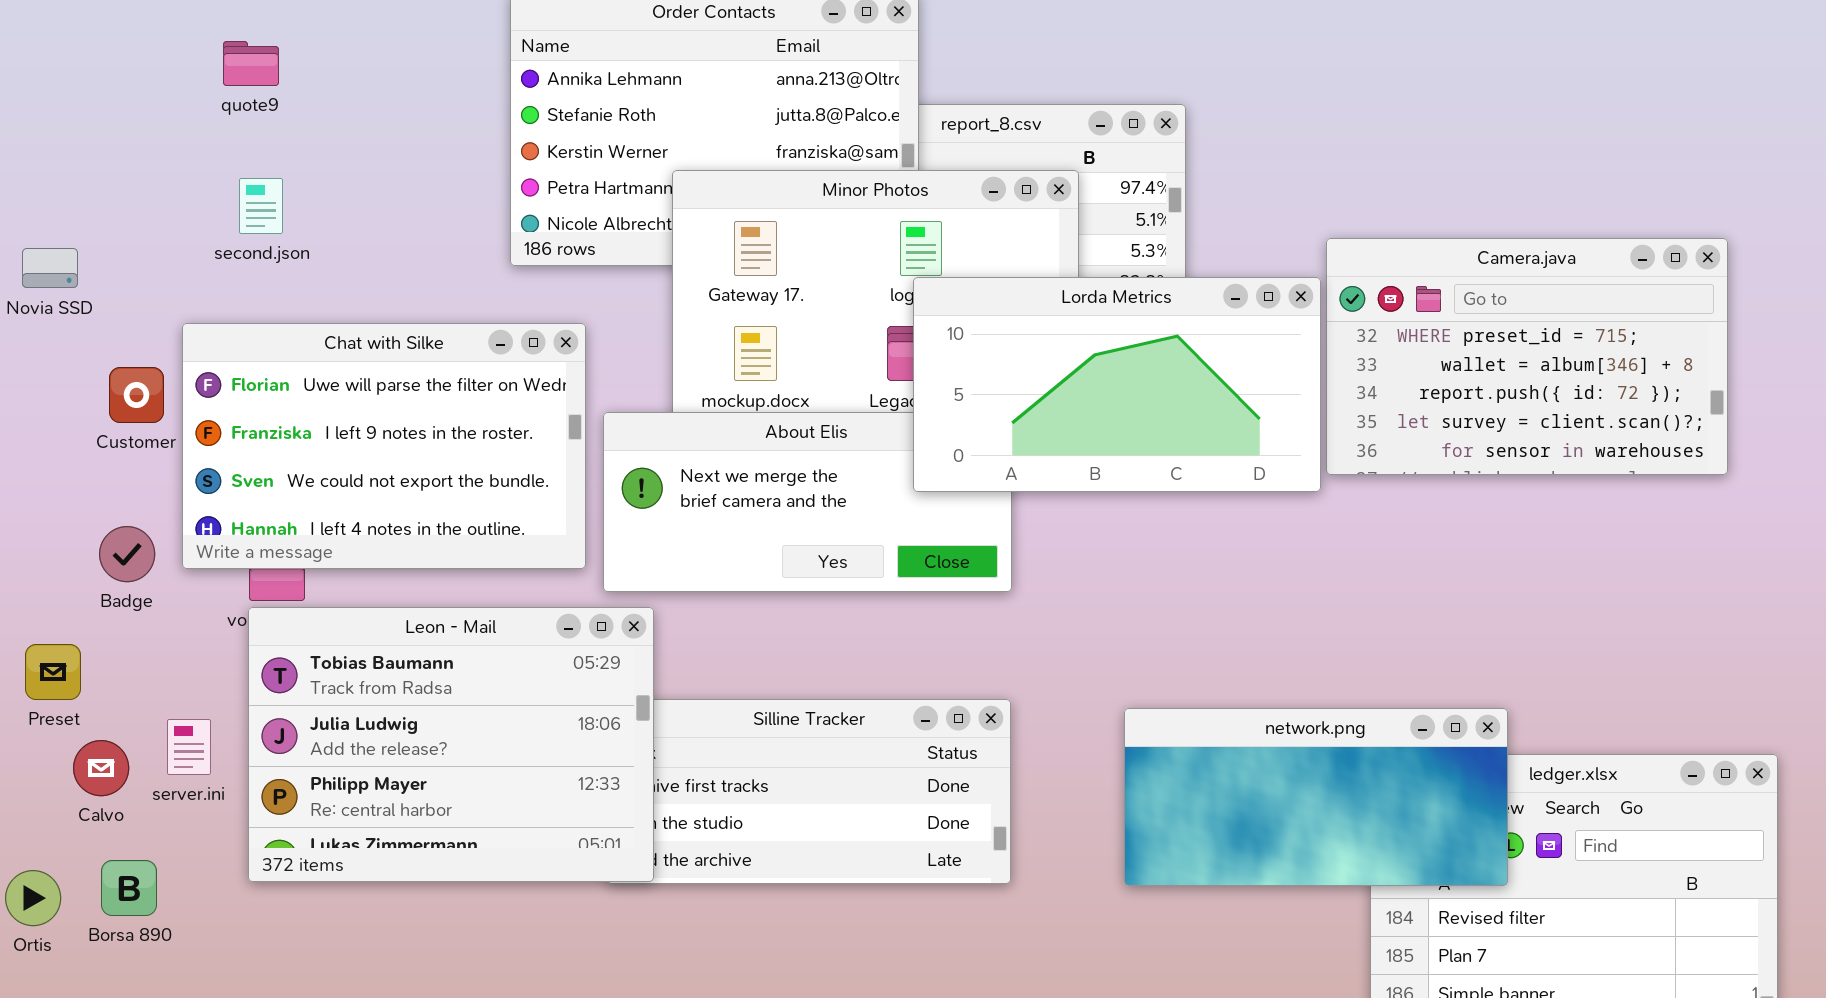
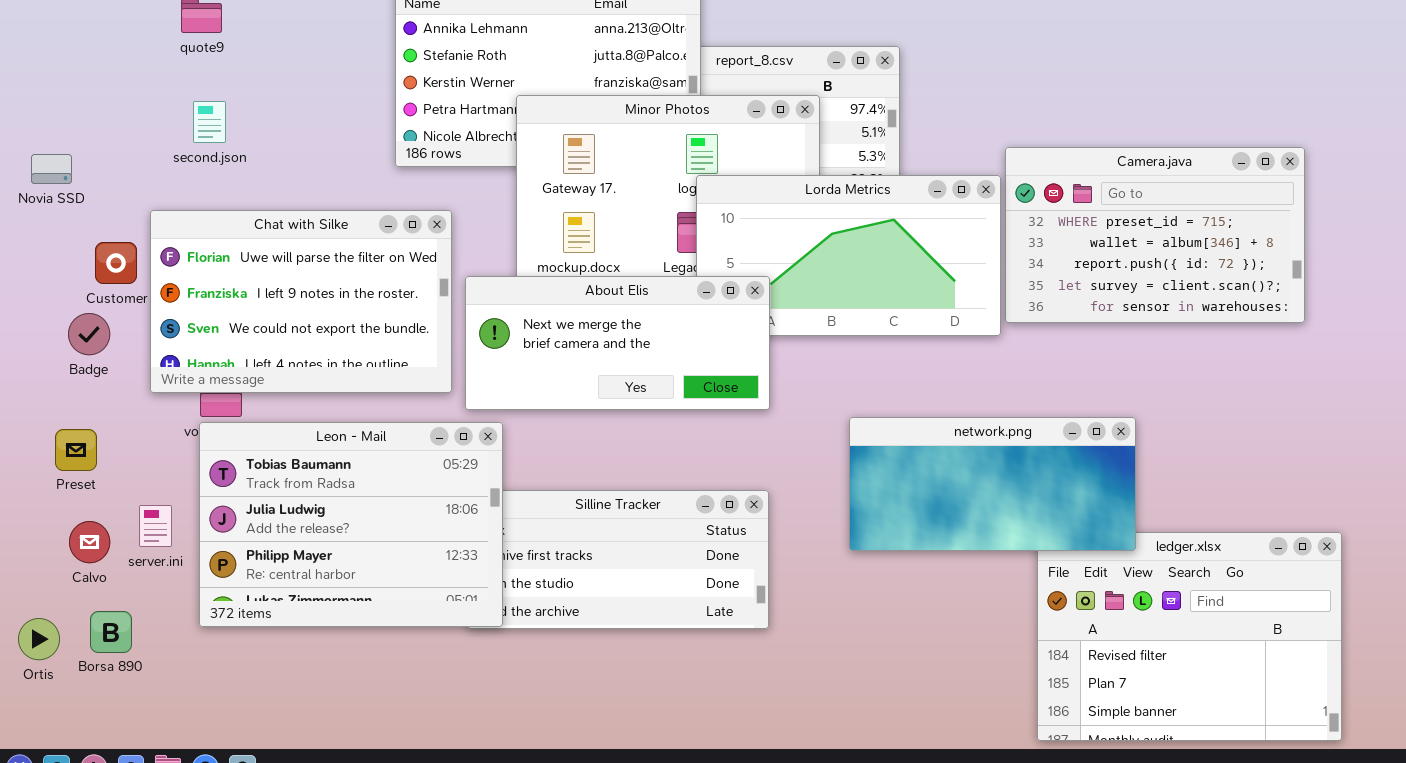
About Elis: [603,412,1012,592] -> [465,276,770,410], raised
Badge: [99,526,155,582] -> [68,313,110,355], moved
Preset: [25,644,81,700] -> [55,429,97,471], moved
network.png: [1124,708,1508,886] -> [849,417,1136,551], moved

